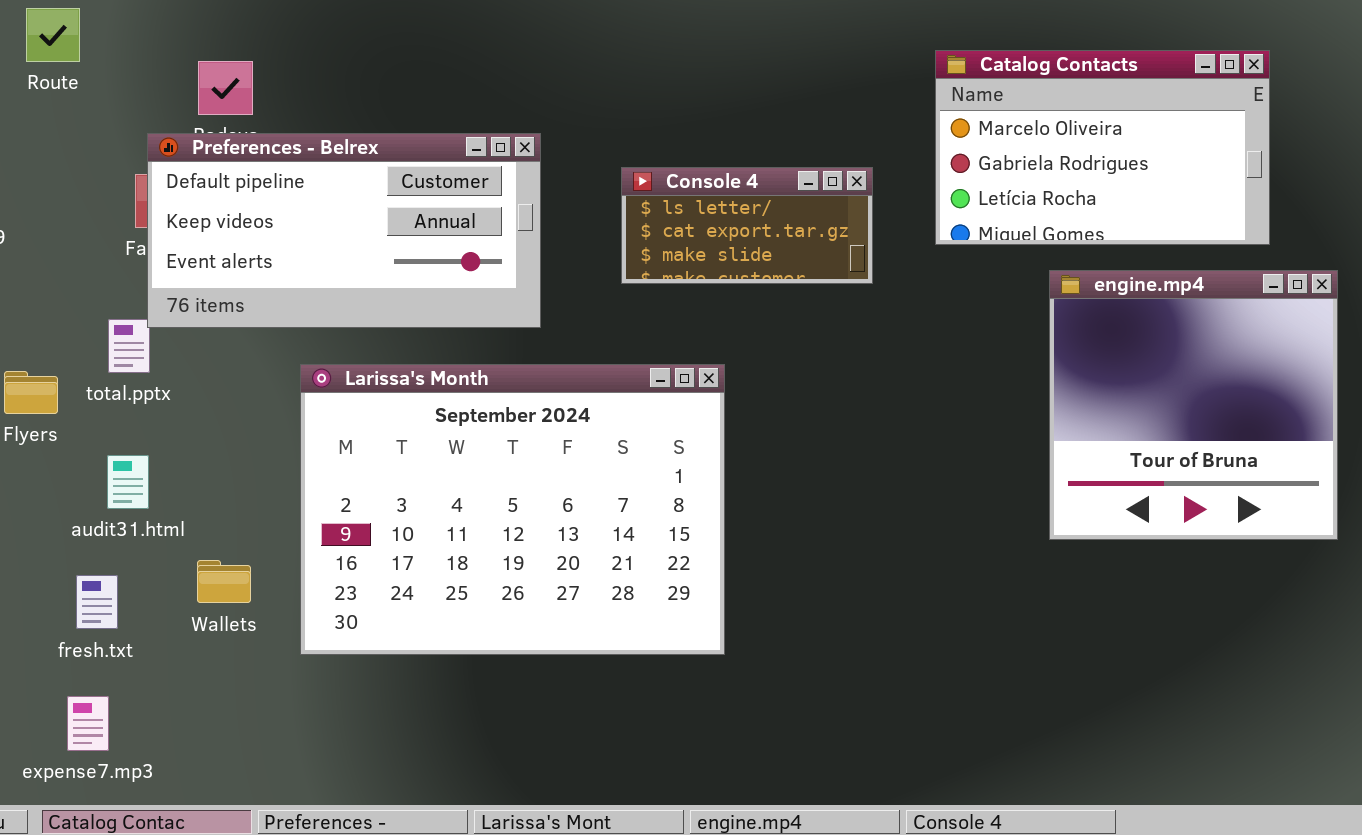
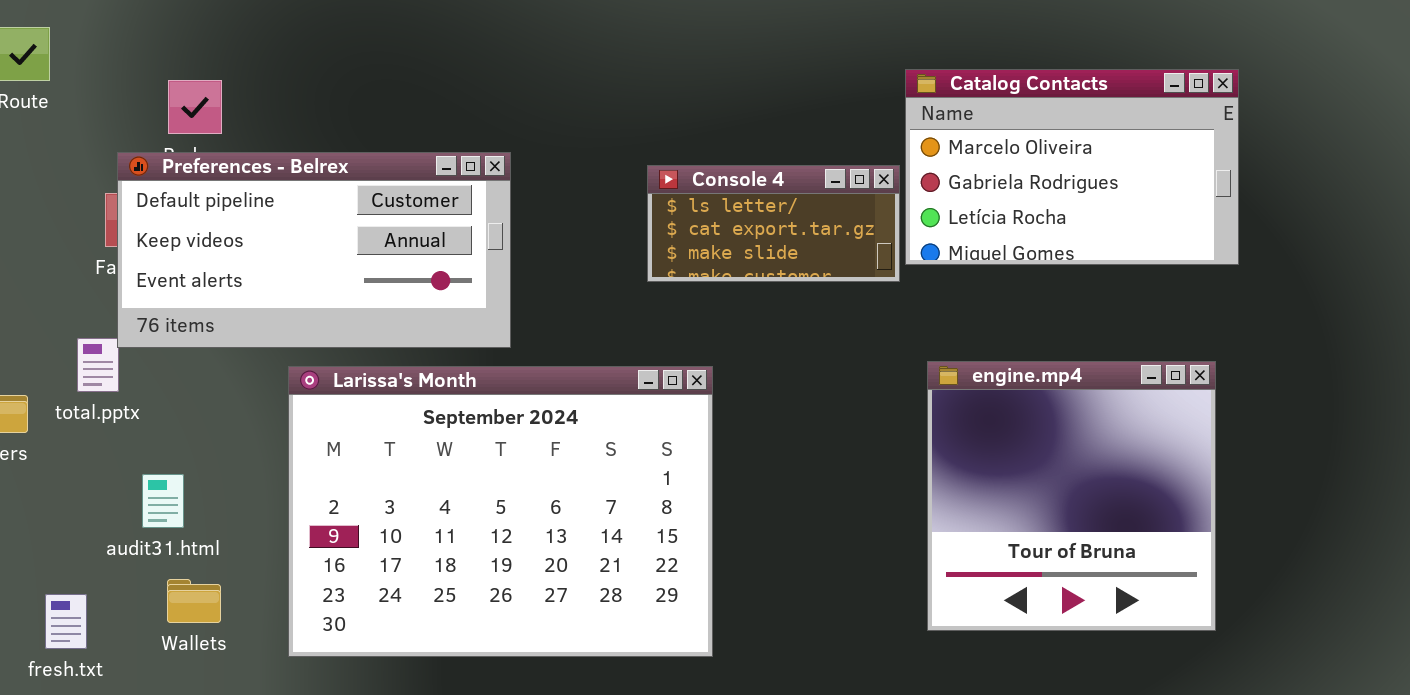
Console 4: [621,167,873,284] -> [647,165,900,282], moved
engine.mp4: [1049,270,1338,540] -> [927,361,1216,631], moved
Larissa's Month: [300,364,725,655] -> [288,366,713,657], moved
audit31.html: [107,455,149,509] -> [142,474,184,528], moved

